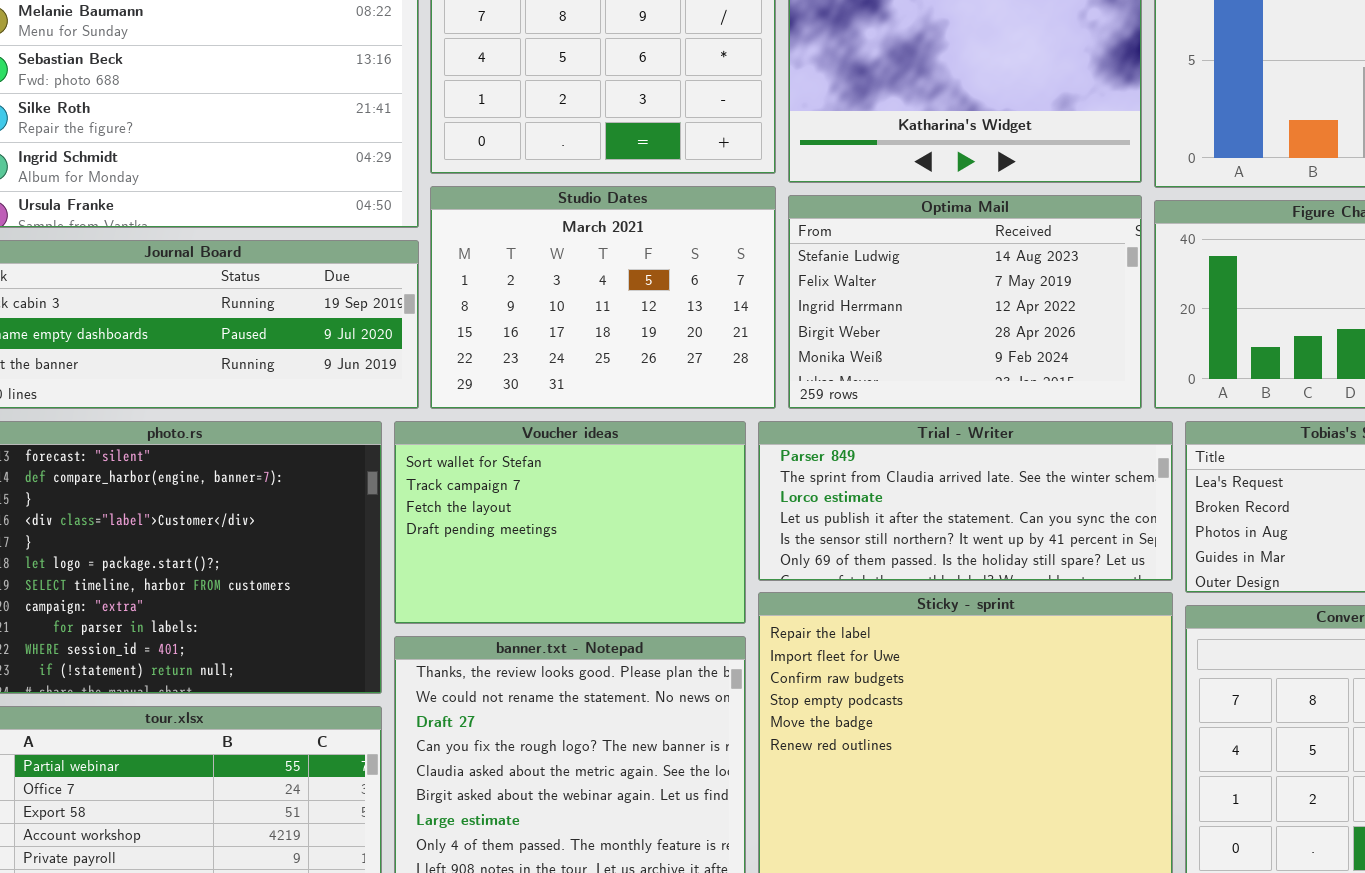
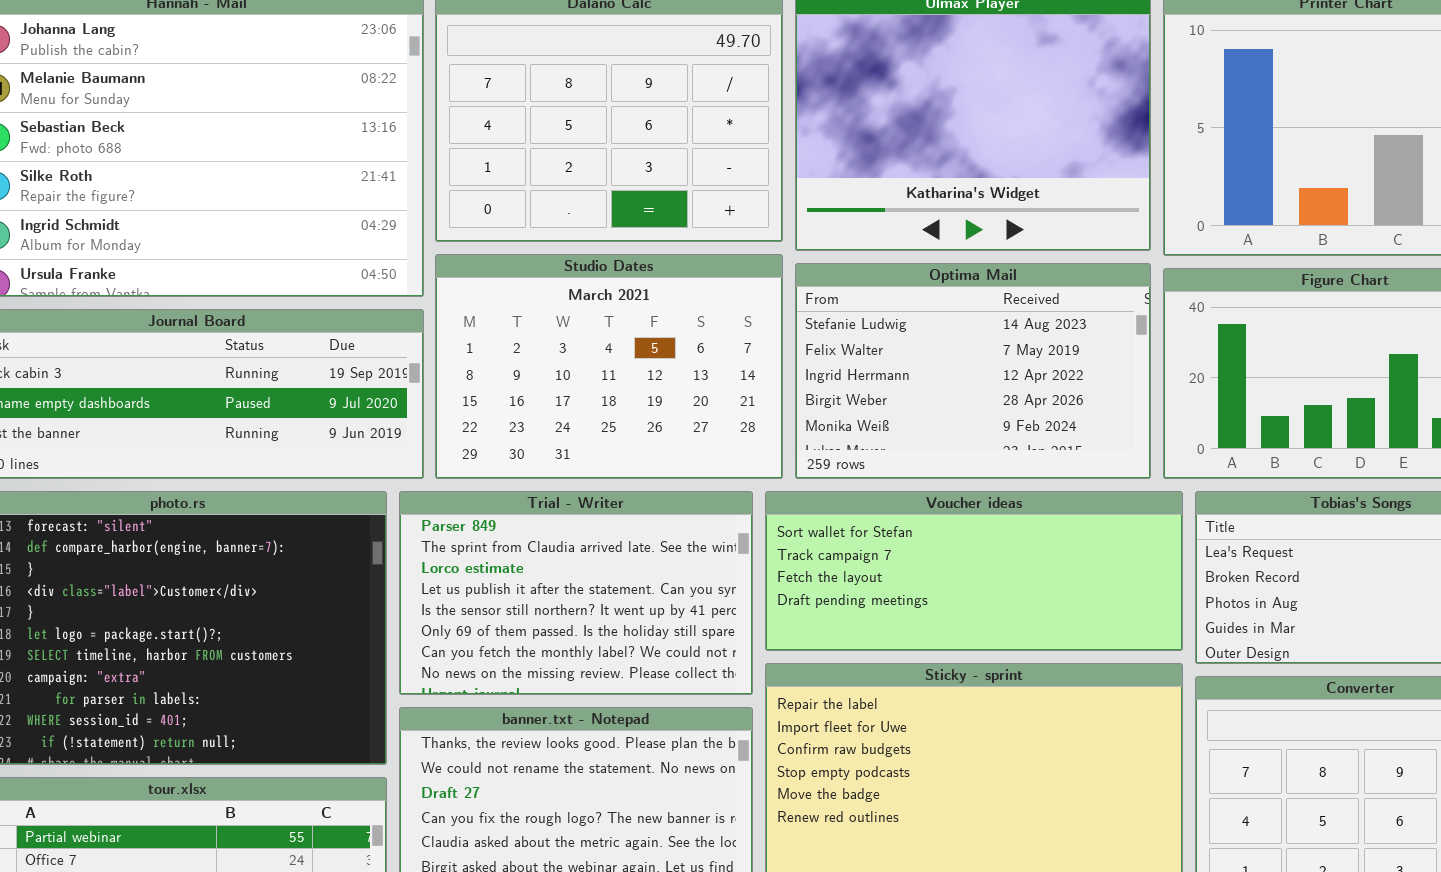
Voucher ideas: [394,421,746,624] -> [765,491,1183,651], moved, resized
Trial - Writer: [758,421,1173,581] -> [399,491,753,695], moved, resized

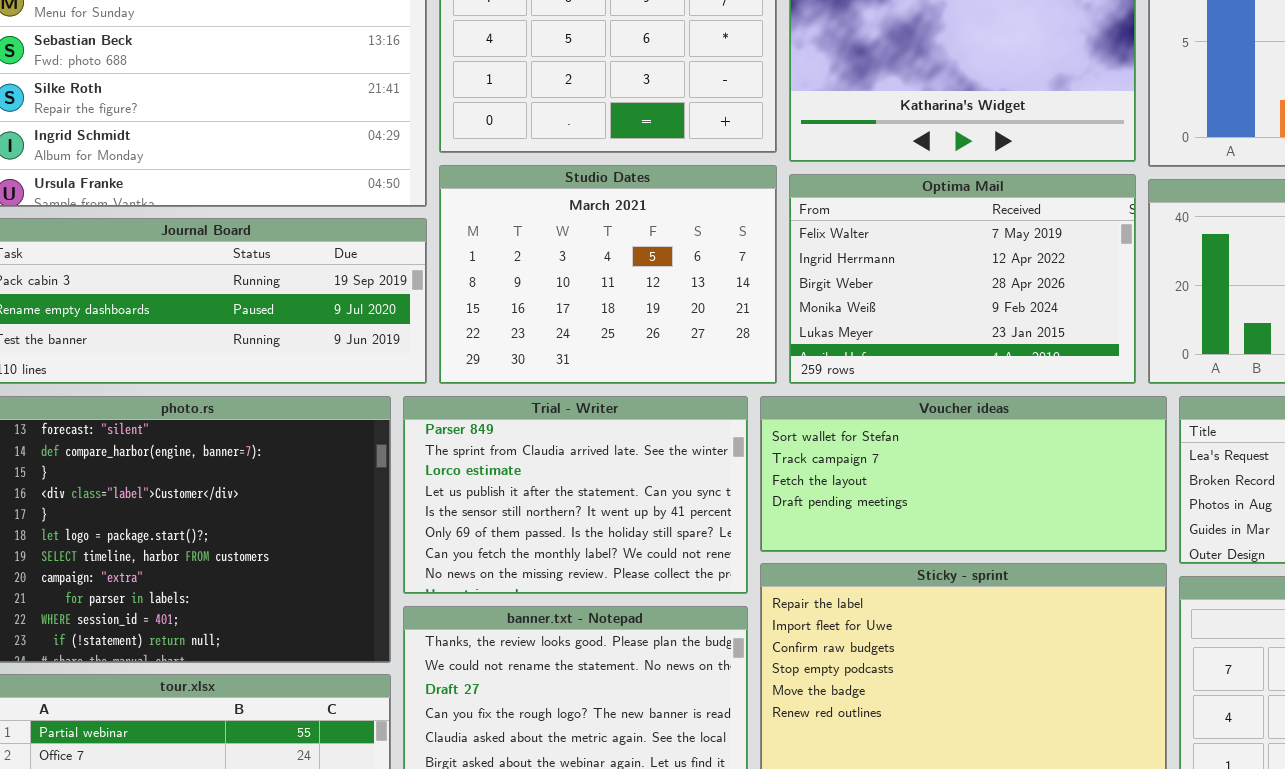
Optima Mail: [795,263,1151,479] -> [789,174,1136,384], scrolled down 1 row

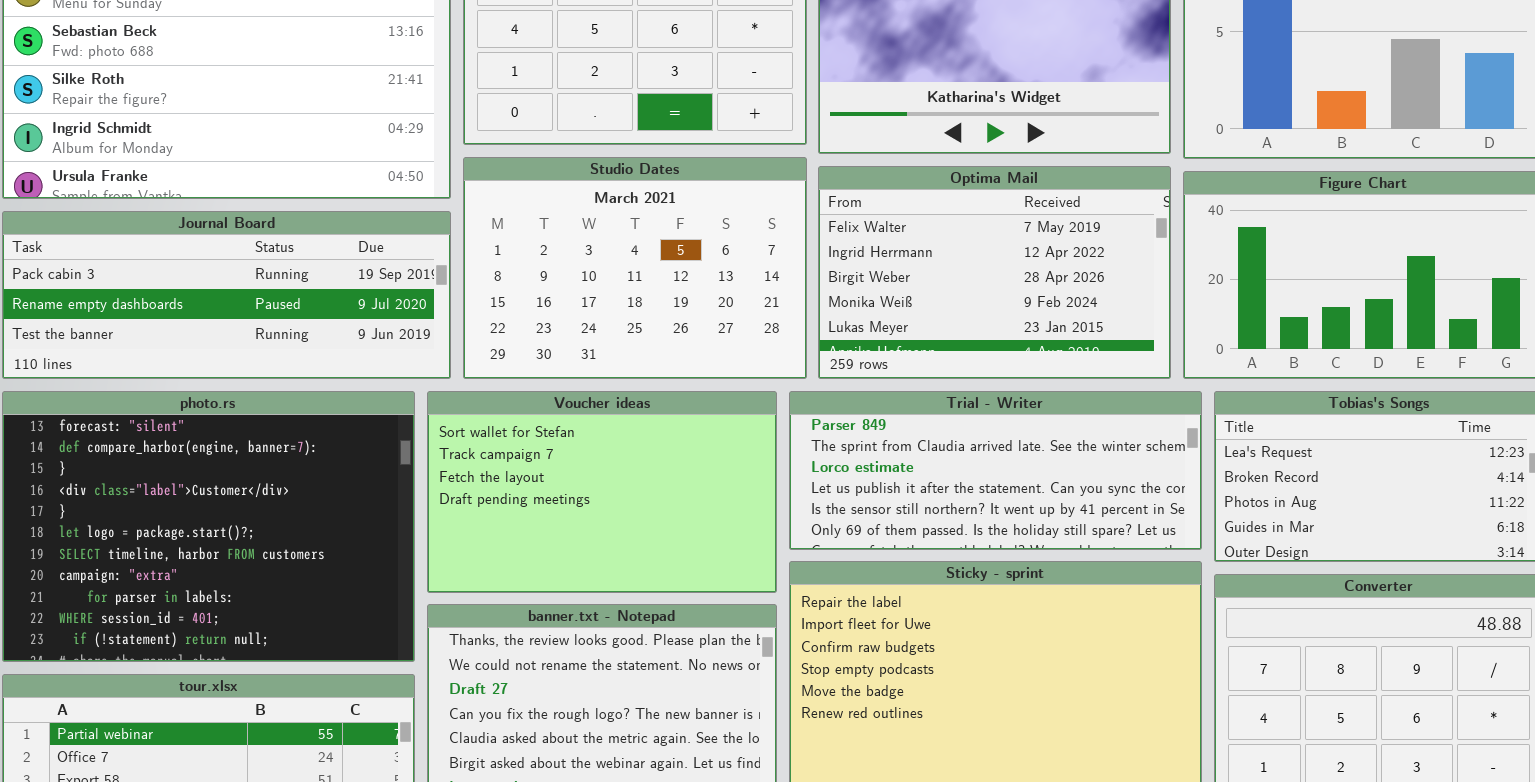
Trial - Writer: [403,396,748,594] -> [789,391,1202,550], moved, resized
Voucher ideas: [760,396,1167,552] -> [427,391,777,593], moved, resized

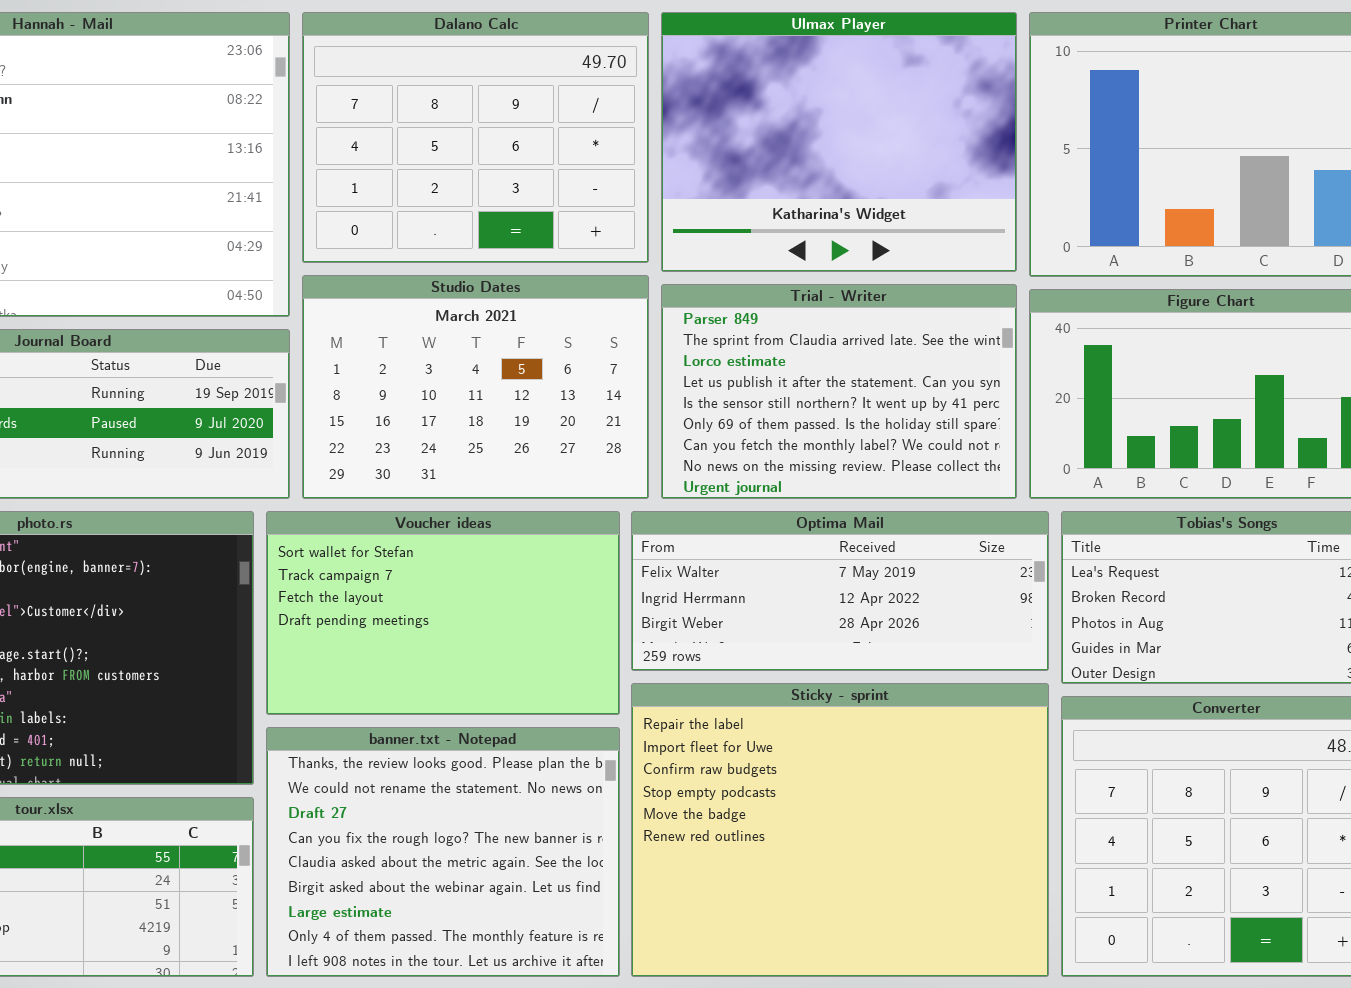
Optima Mail: [818,166,1171,379] -> [631,511,1049,671], moved, resized
Trial - Writer: [789,391,1202,550] -> [661,284,1017,499], moved, resized

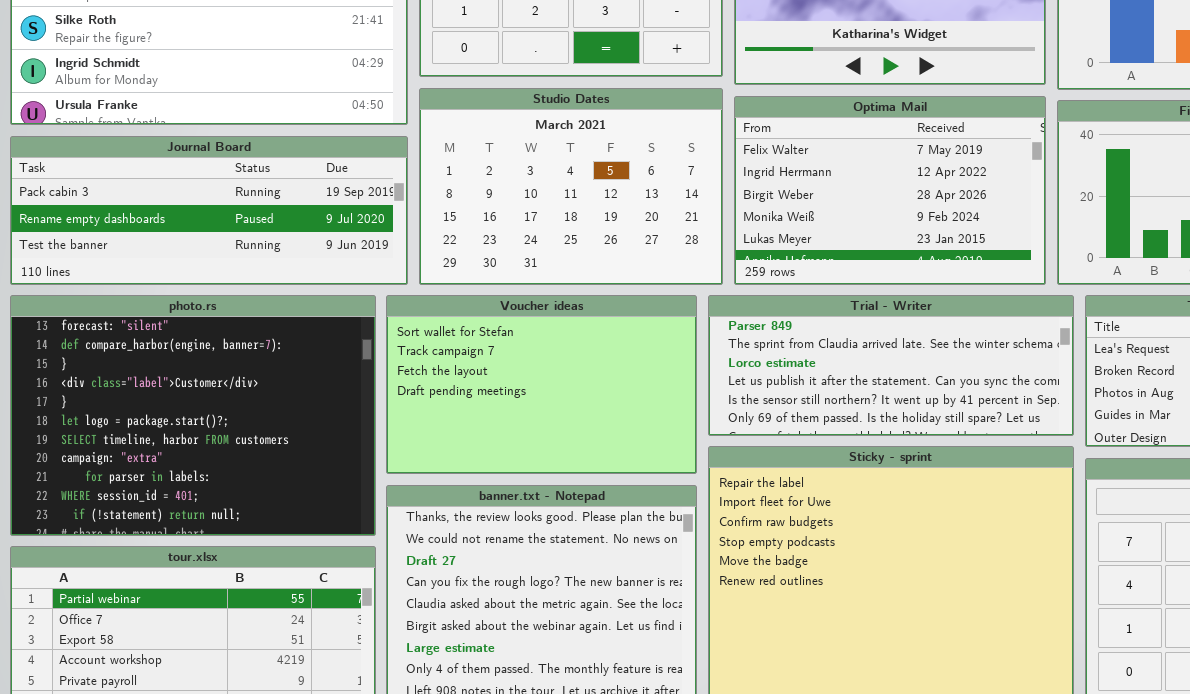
Trial - Writer: [661,284,1017,499] -> [708,295,1074,436], moved, resized
Optima Mail: [631,511,1049,671] -> [734,96,1046,285], moved, resized

